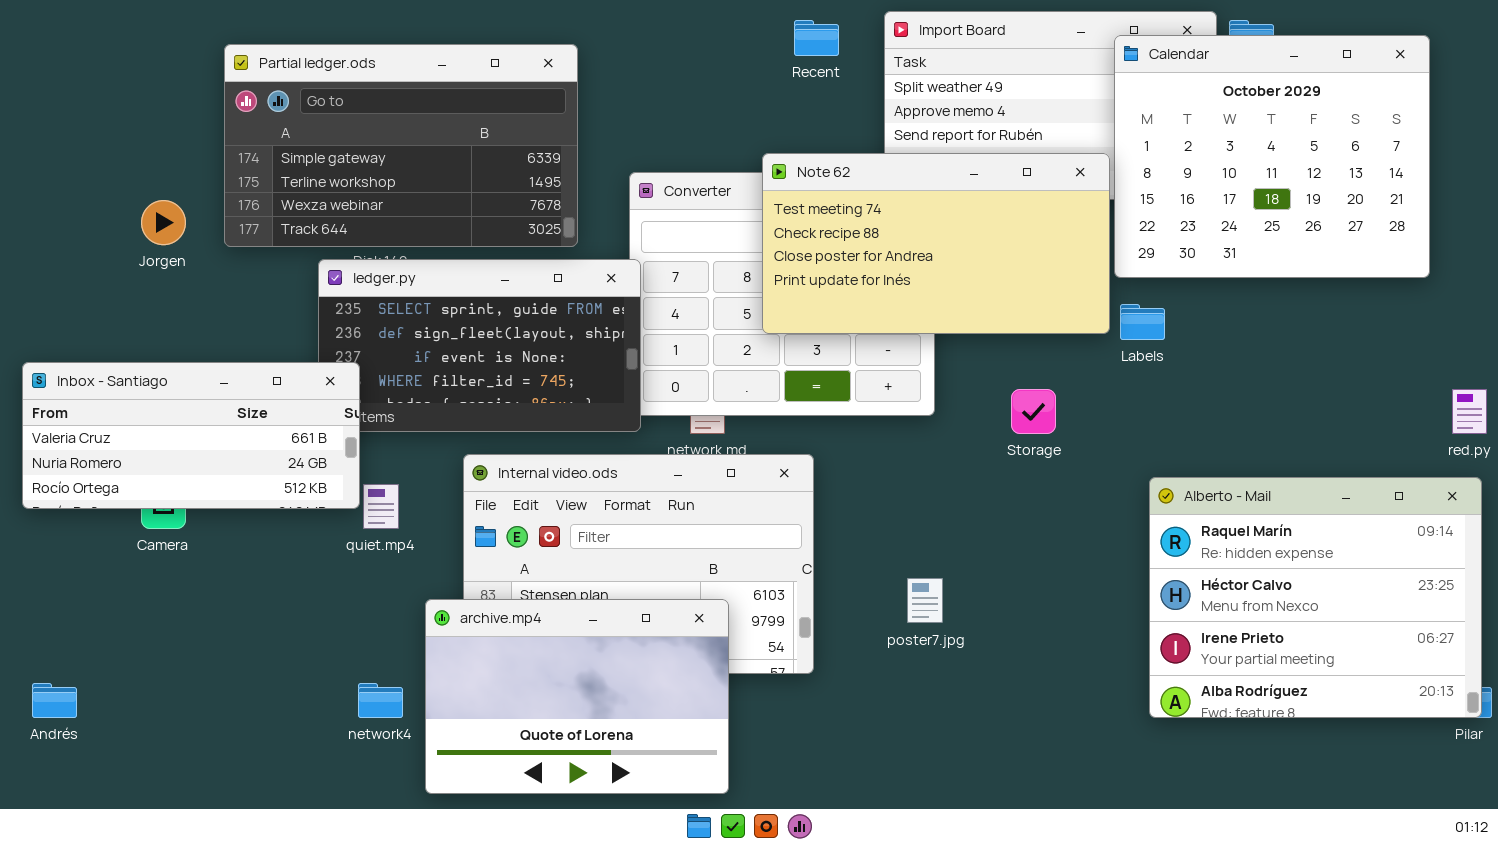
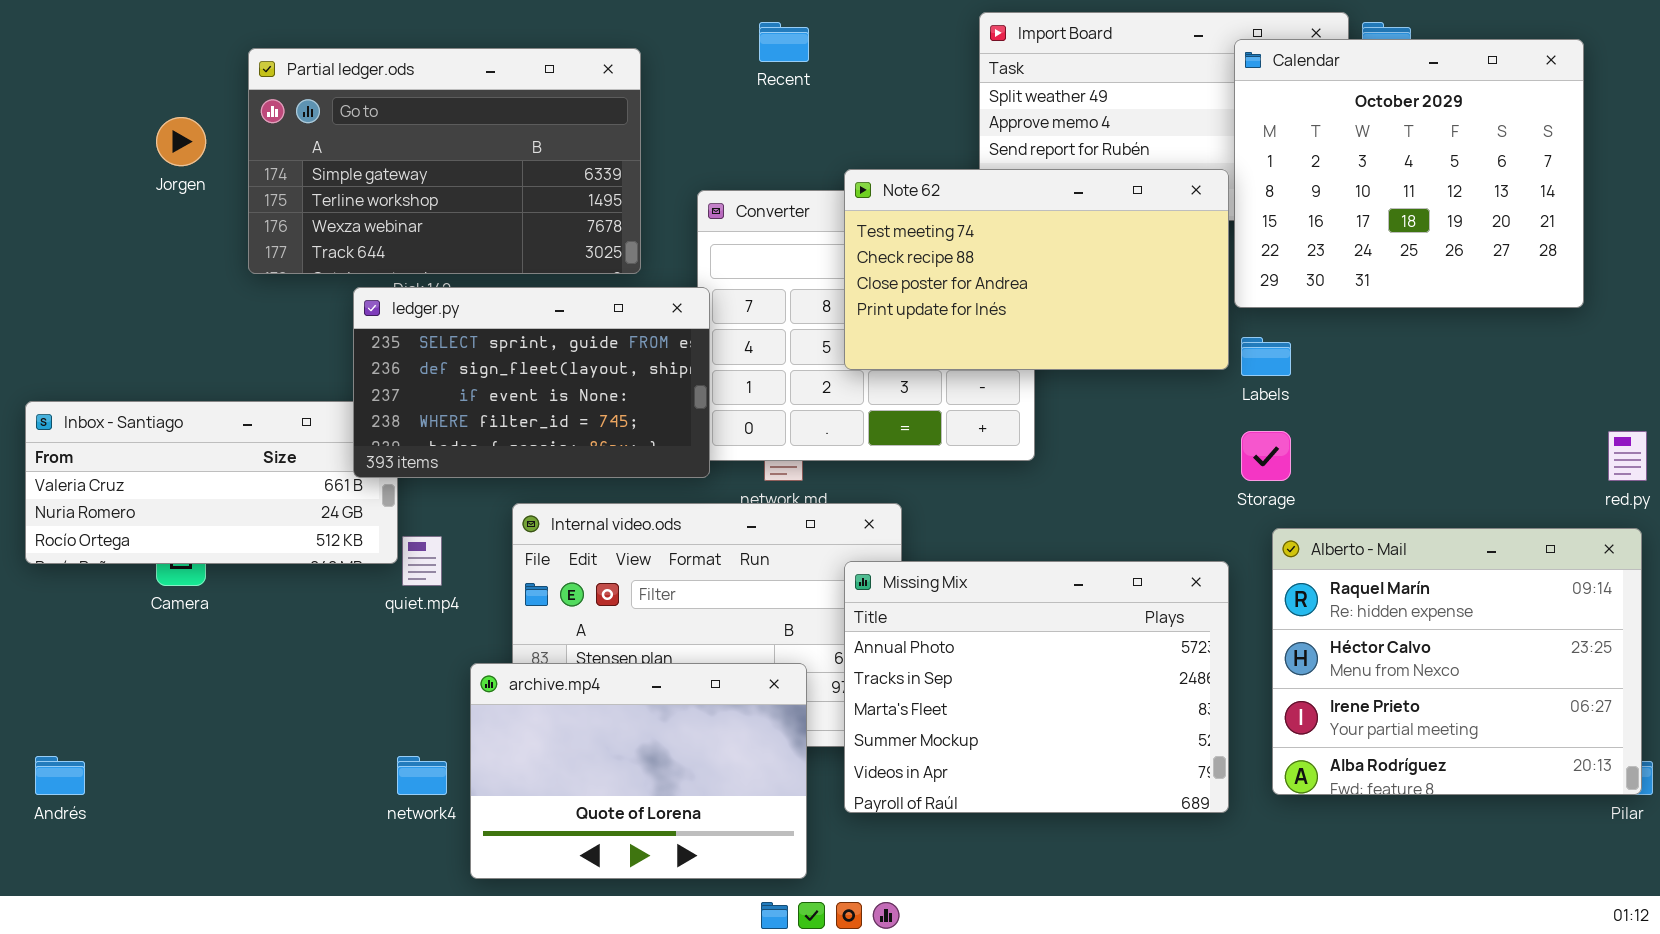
Recent: [794,20,839,56] -> [759,22,809,62], moved
Jorgen: [141,200,186,245] -> [156,117,206,166], moved
ledger.py: [318,259,641,432] -> [353,287,710,478], raised
Storage: [1011,389,1056,434] -> [1241,431,1291,481], moved
Missing Mix: none -> [844,561,1229,813], opened

